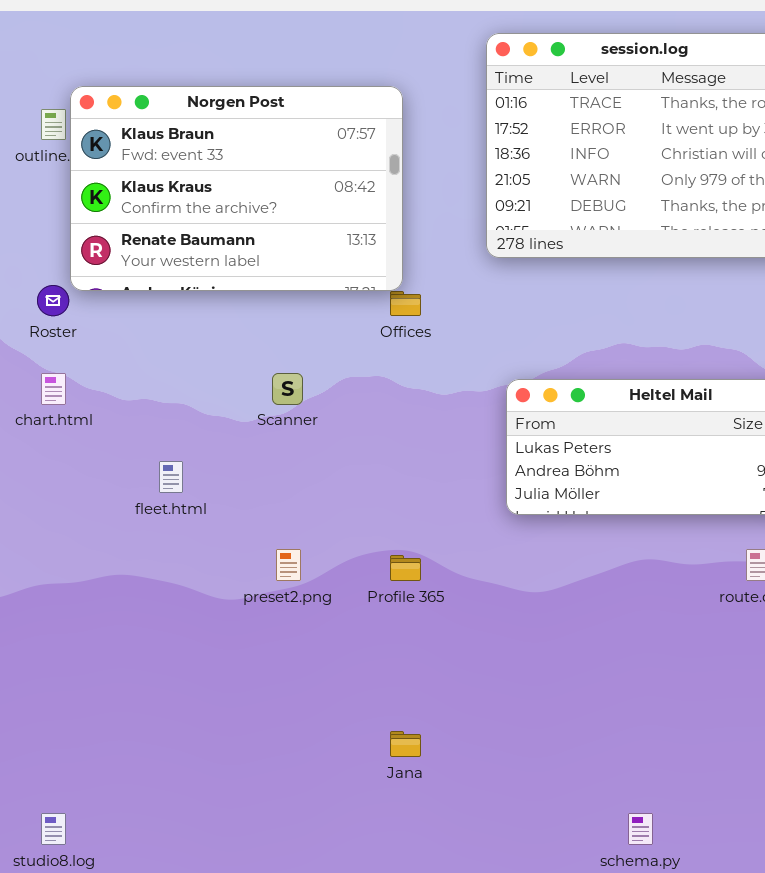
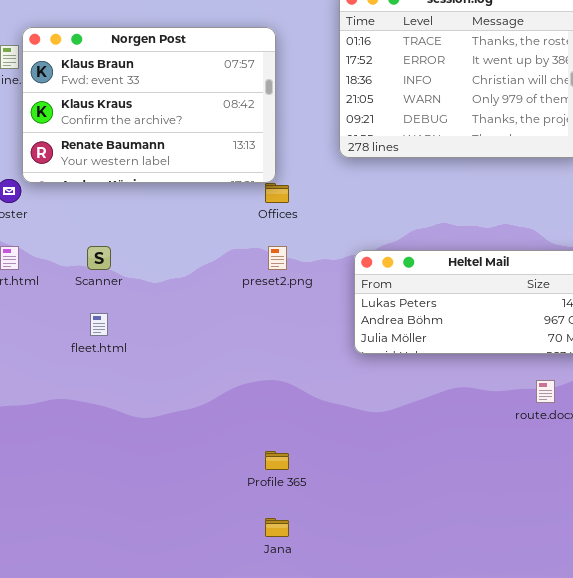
Scanner: [272,373,303,405] -> [87,246,111,270], moved
preset2.png: [276,549,301,581] -> [268,246,287,270], moved
Profile 365: [390,555,421,581] -> [265,451,289,470], moved

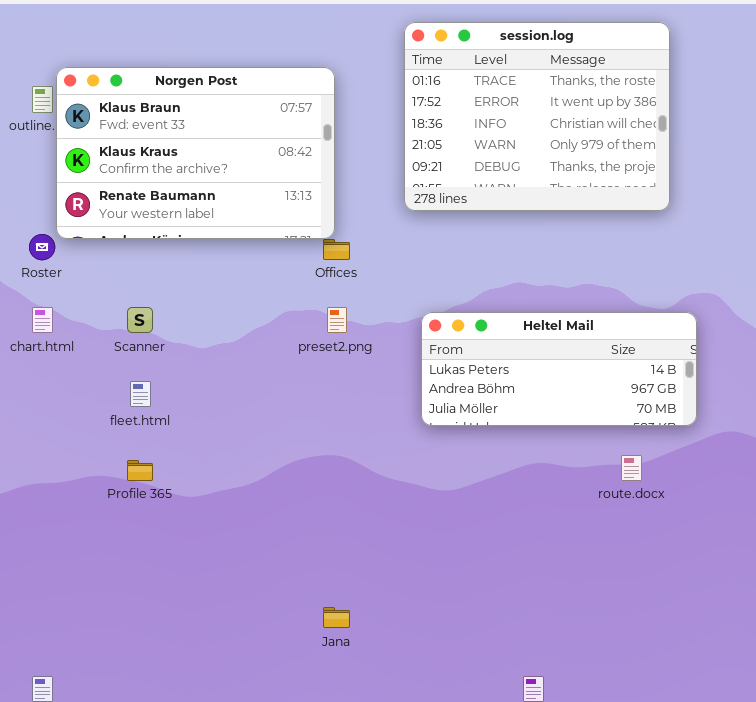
Profile 365: [265,451,289,470] -> [127,460,153,481], moved

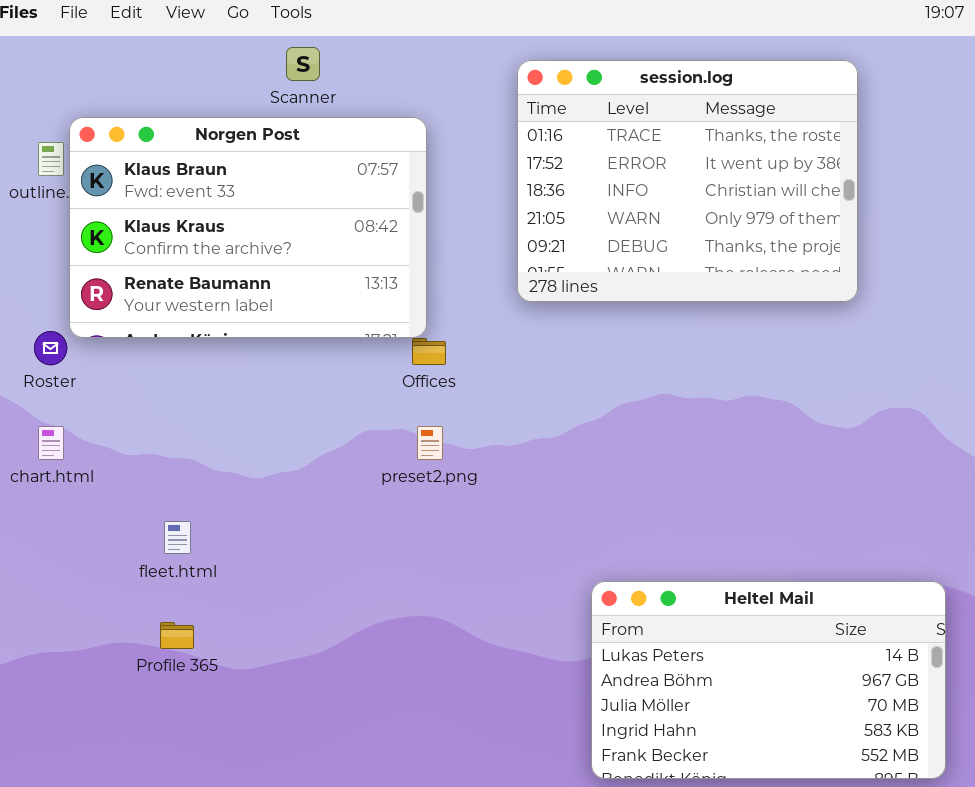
Scanner: [127,307,153,333] -> [286,47,320,81], moved
Heltel Mail: [421,312,697,426] -> [591,581,946,779], moved, resized

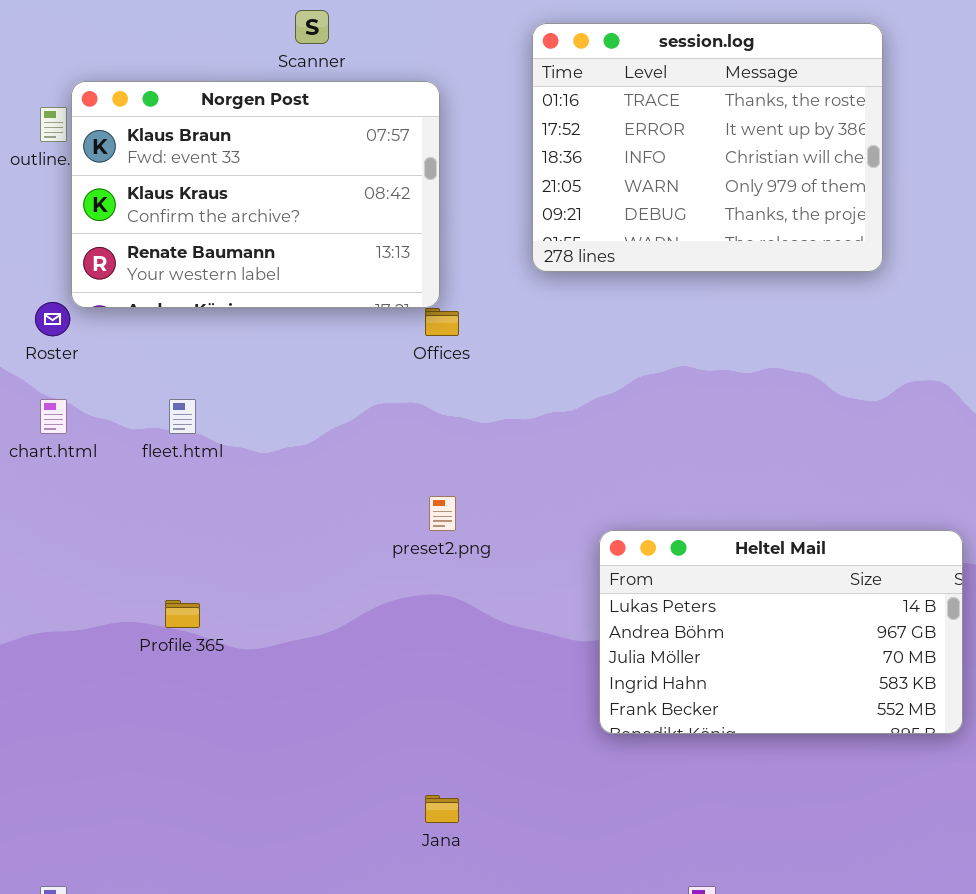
preset2.png: [417,426,443,460] -> [429,496,456,531], moved
fleet.html: [164,521,191,554] -> [169,399,196,434], moved
Heltel Mail: [591,581,946,779] -> [599,530,963,734], moved

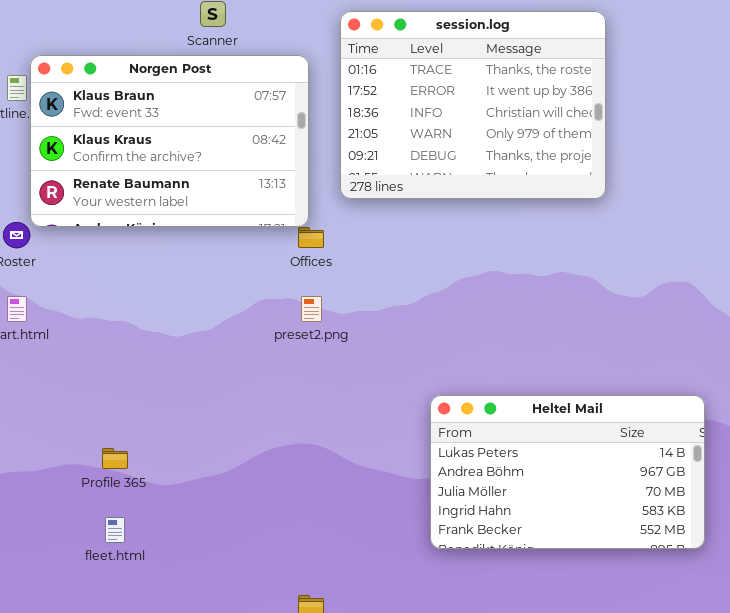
session.log: [532,23,883,272] -> [340,11,606,199], moved
fleet.html: [169,399,196,434] -> [105,517,125,543], moved
preset2.png: [429,496,456,531] -> [301,296,322,322], moved

